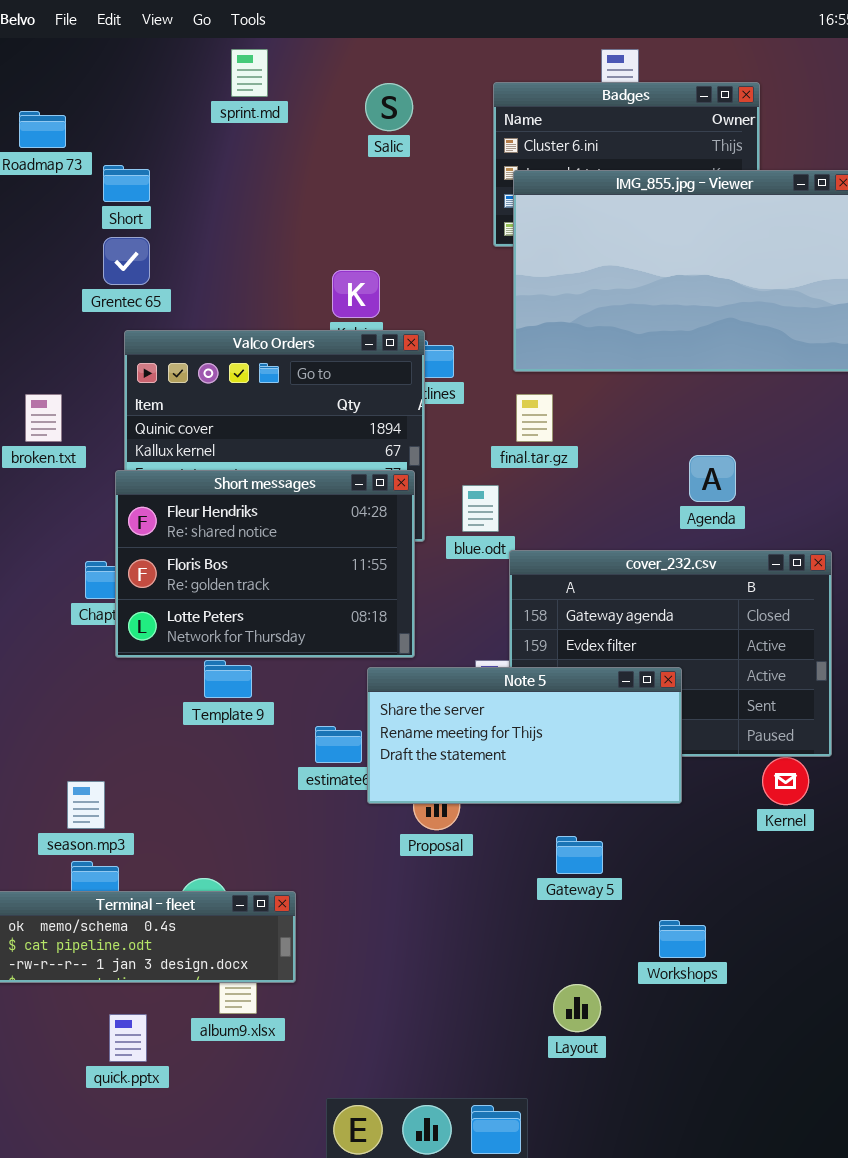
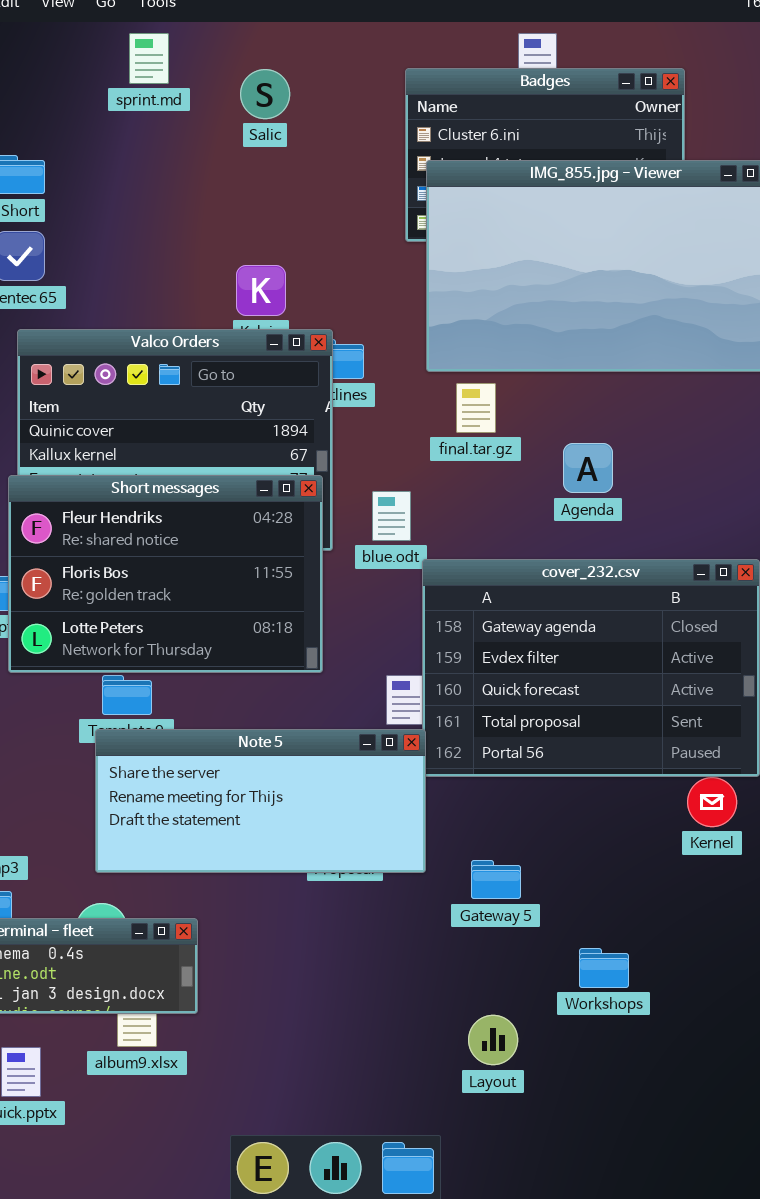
Salic: [365,83,413,131] -> [240,69,290,119], moved
final.tar.gz: [516,394,553,442] -> [456,383,496,433], moved
Agenda: [689,455,736,502] -> [563,443,613,493], moved
Note 5: [367,667,682,804] -> [95,729,426,873], moved

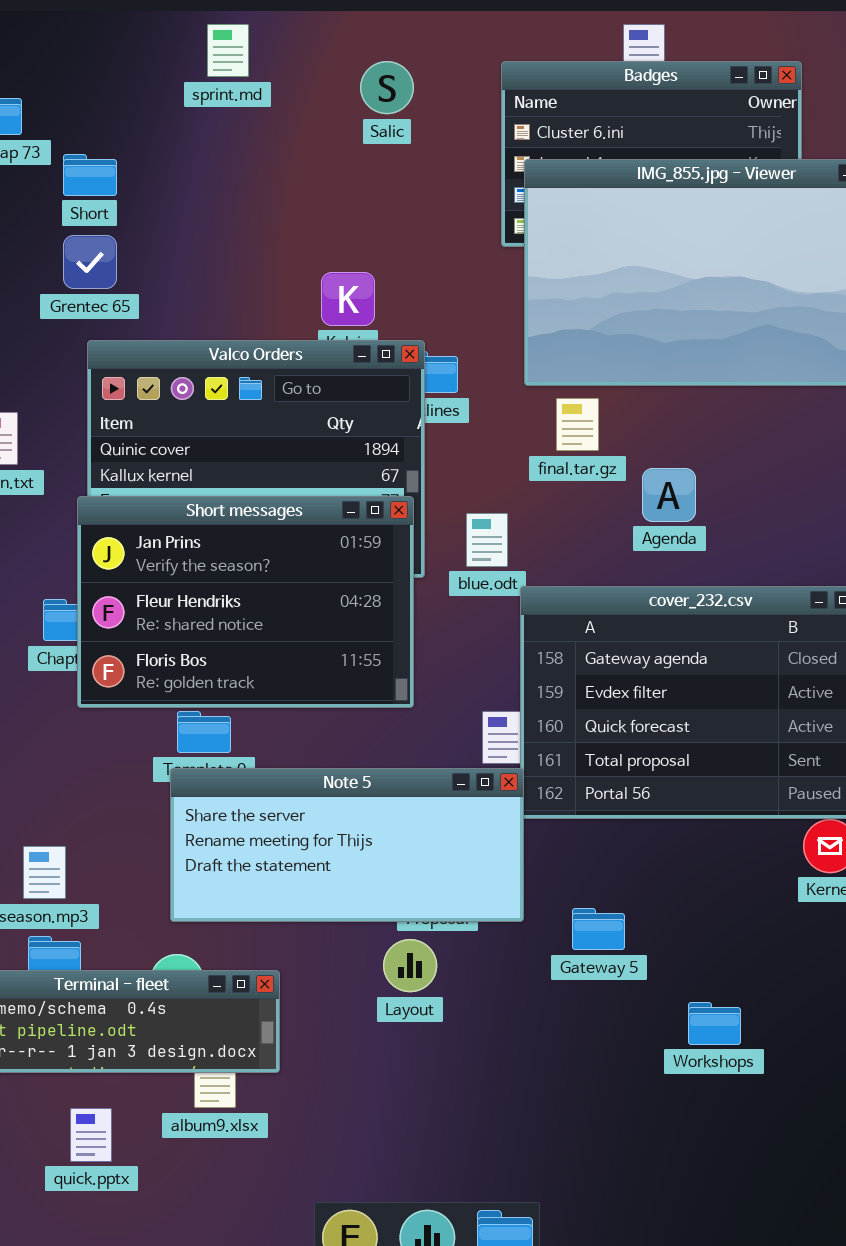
Salic: [240,69,290,119] -> [360,61,414,114], moved
Agenda: [563,443,613,493] -> [642,468,696,522], moved
Short messages: [8,475,323,673] -> [77,496,414,708], scrolled up 1 row
Layout: [468,1015,518,1065] -> [383,939,437,992], moved

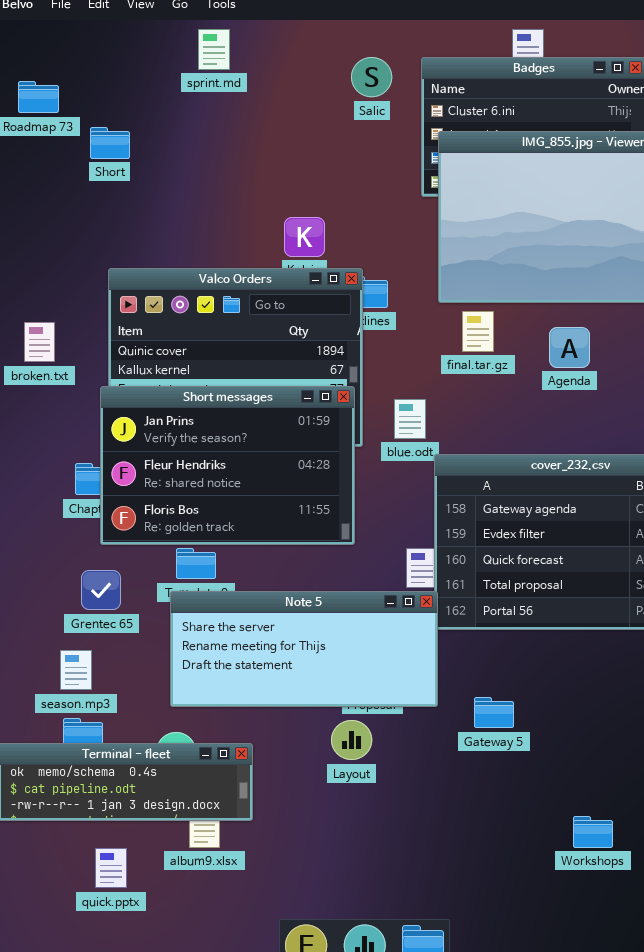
Salic: [360,61,414,114] -> [351,57,392,97], moved
Grentec 65: [63,235,117,289] -> [81,570,121,610], moved
Agenda: [642,468,696,522] -> [549,327,590,368], moved
Workshops: [688,1002,741,1045] -> [573,816,613,848], moved

